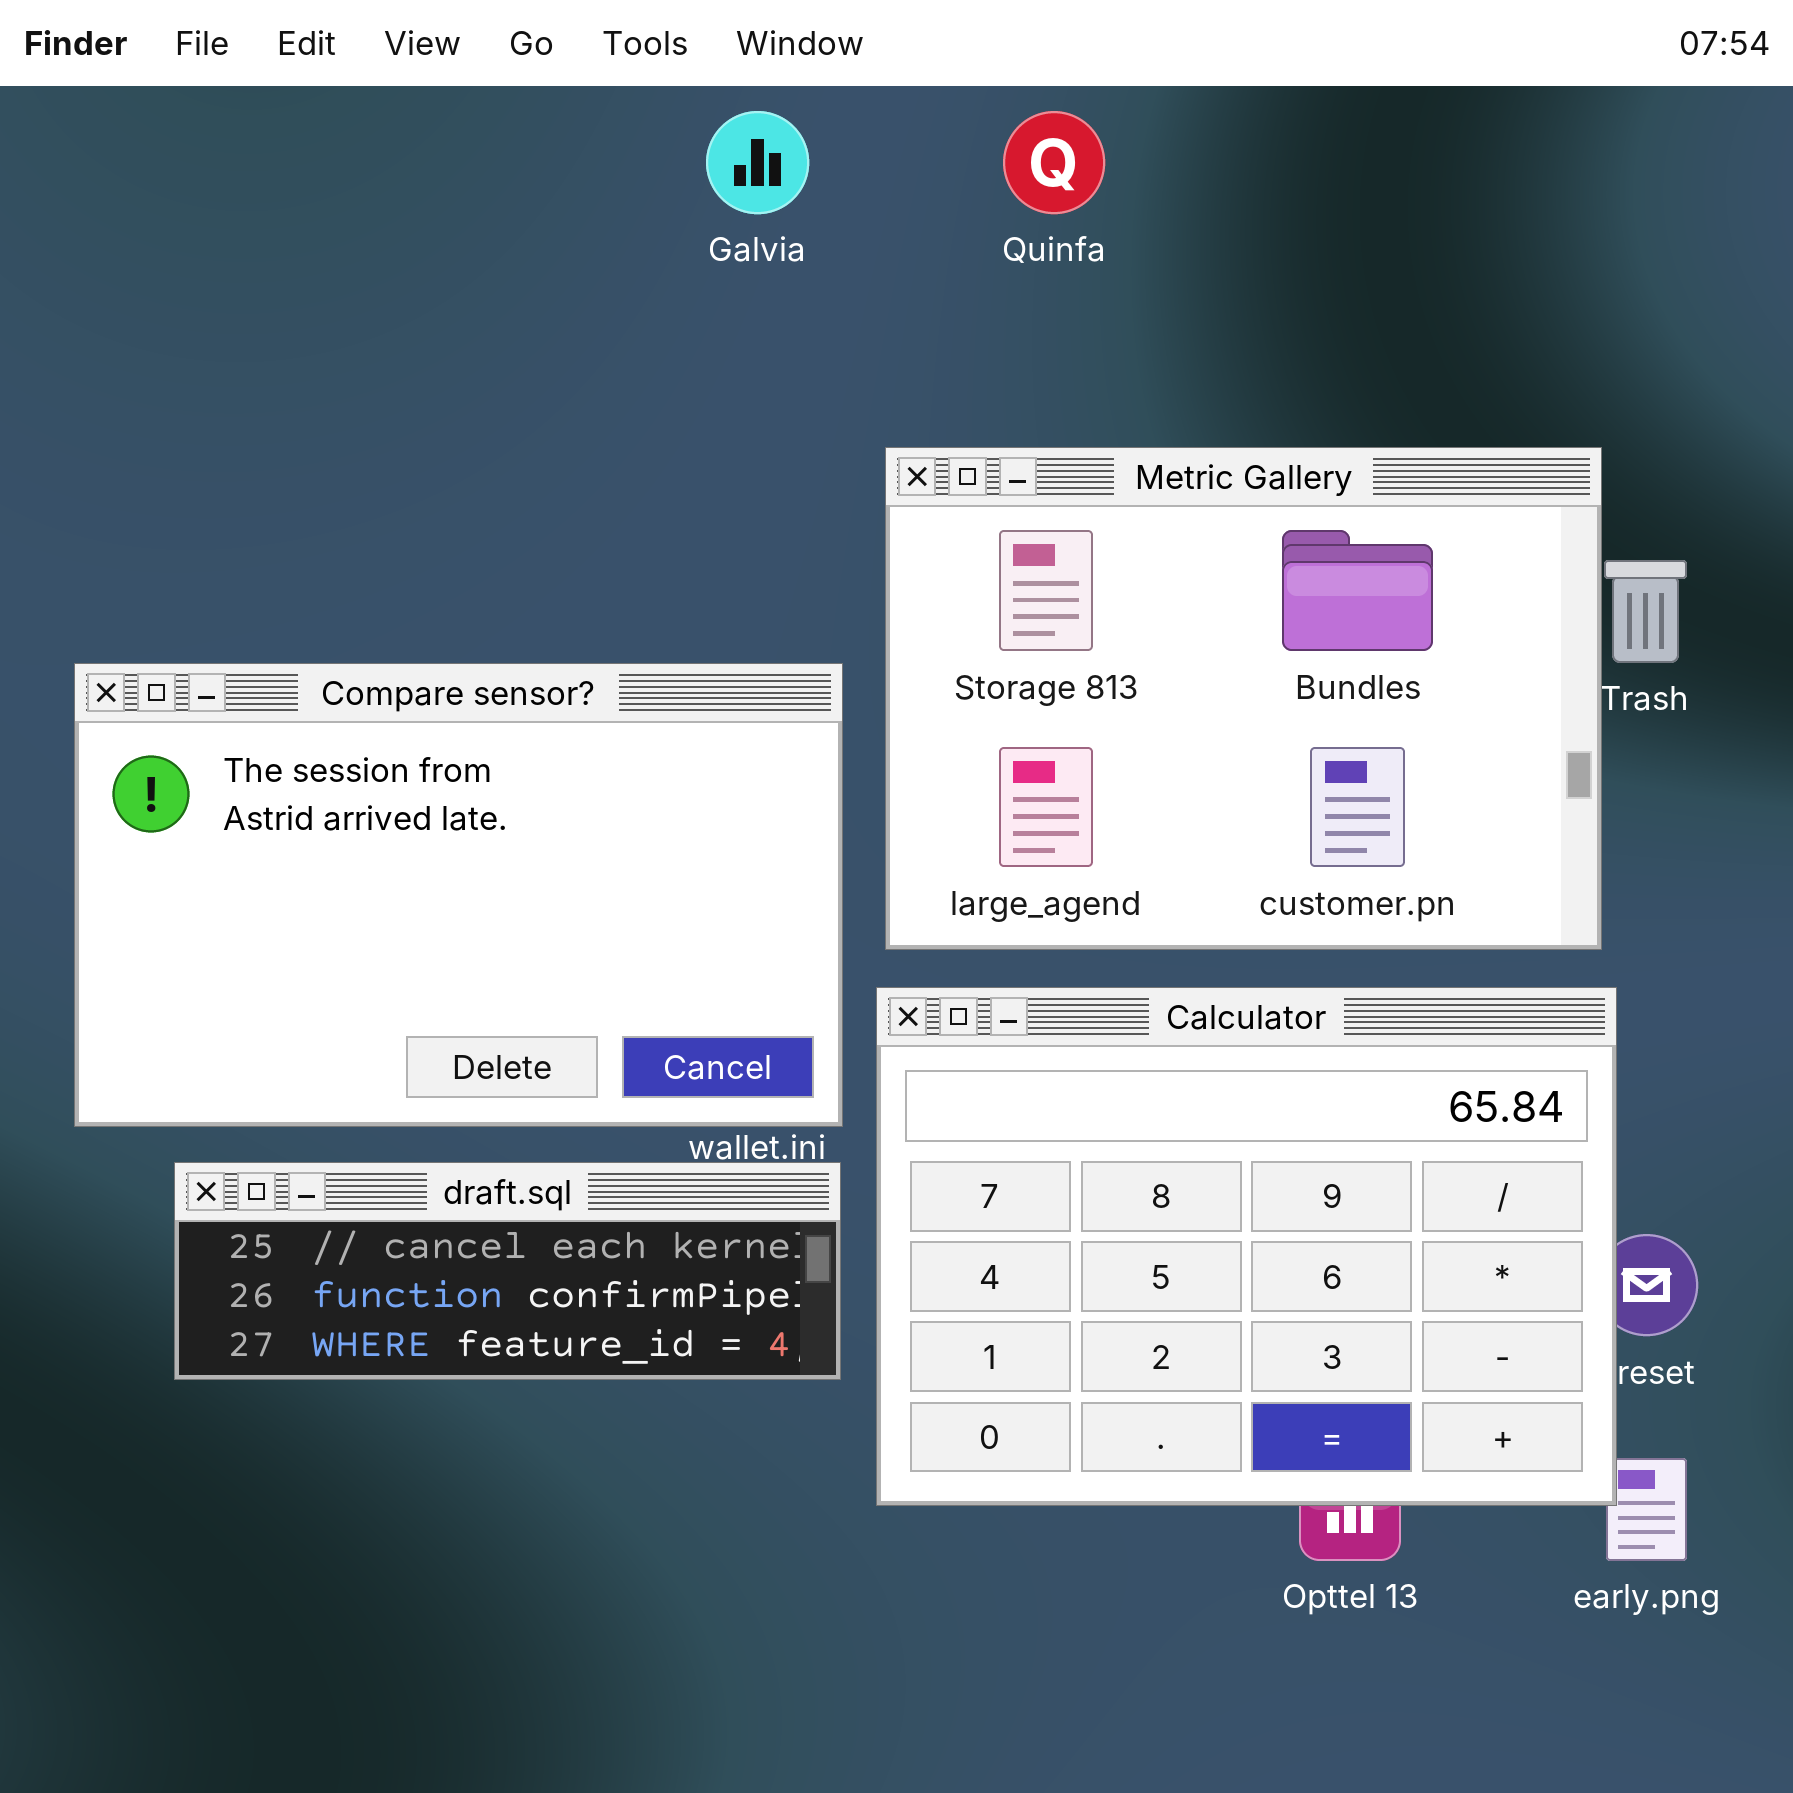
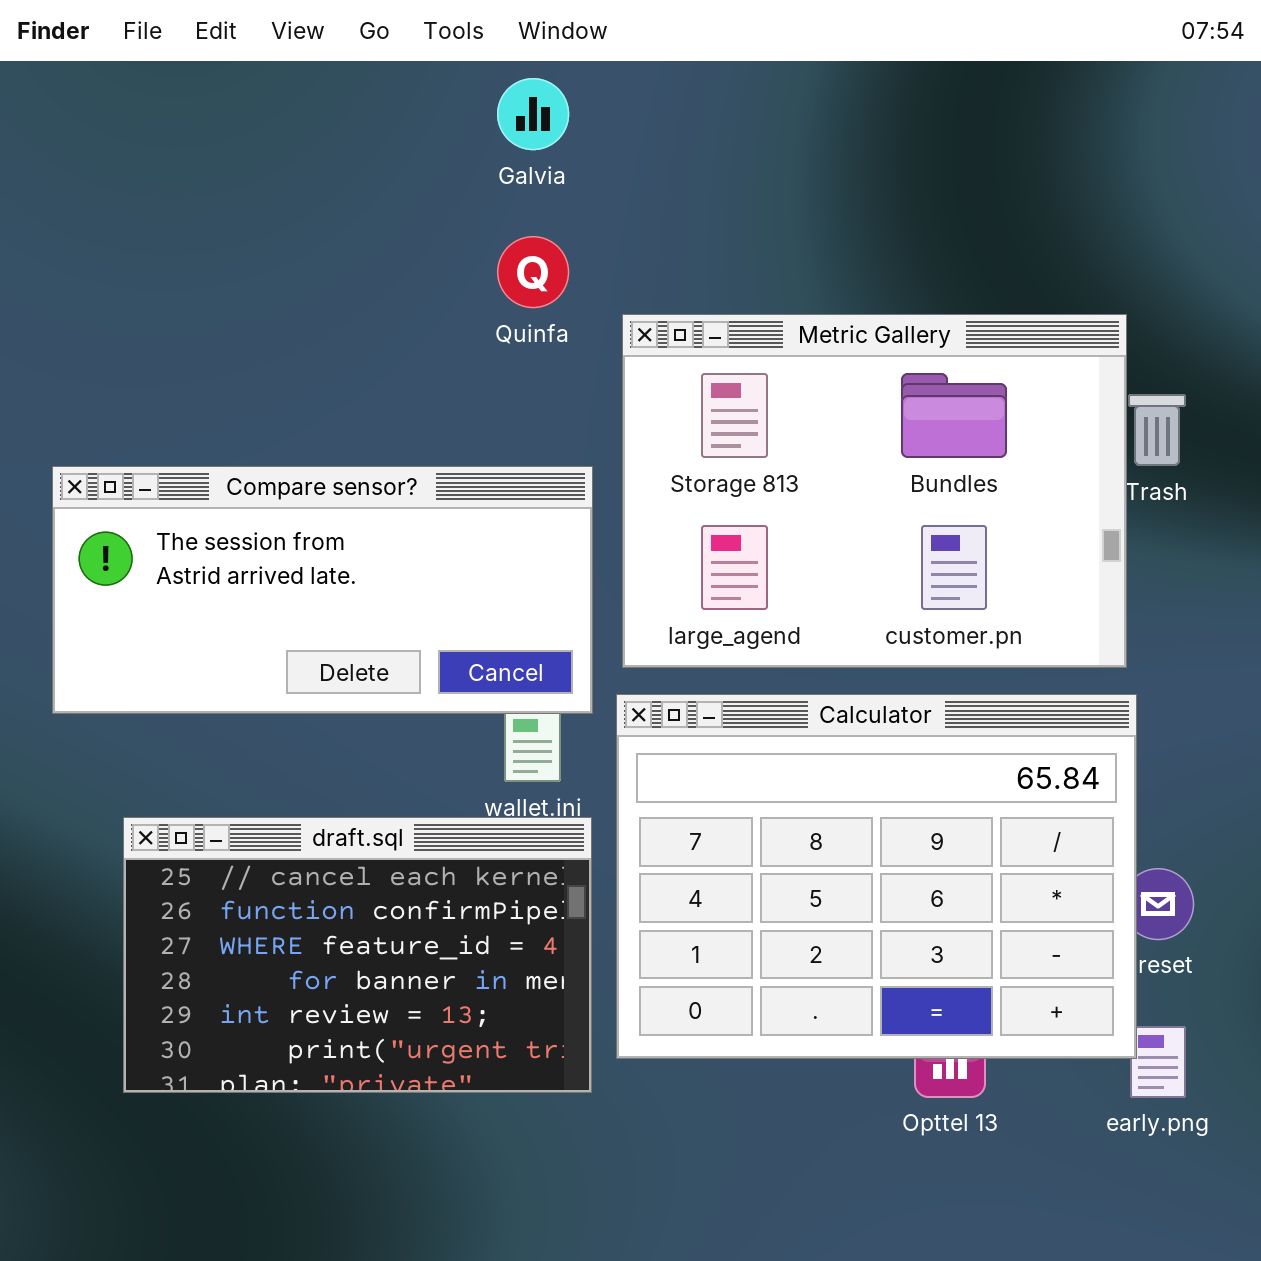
Quinfa: [1003,111,1105,214] -> [497,236,569,308], moved
Compare sensor?: [74,663,843,1127] -> [52,466,593,714], resized
draft.sql: [174,1162,841,1380] -> [123,817,592,1093], resized

